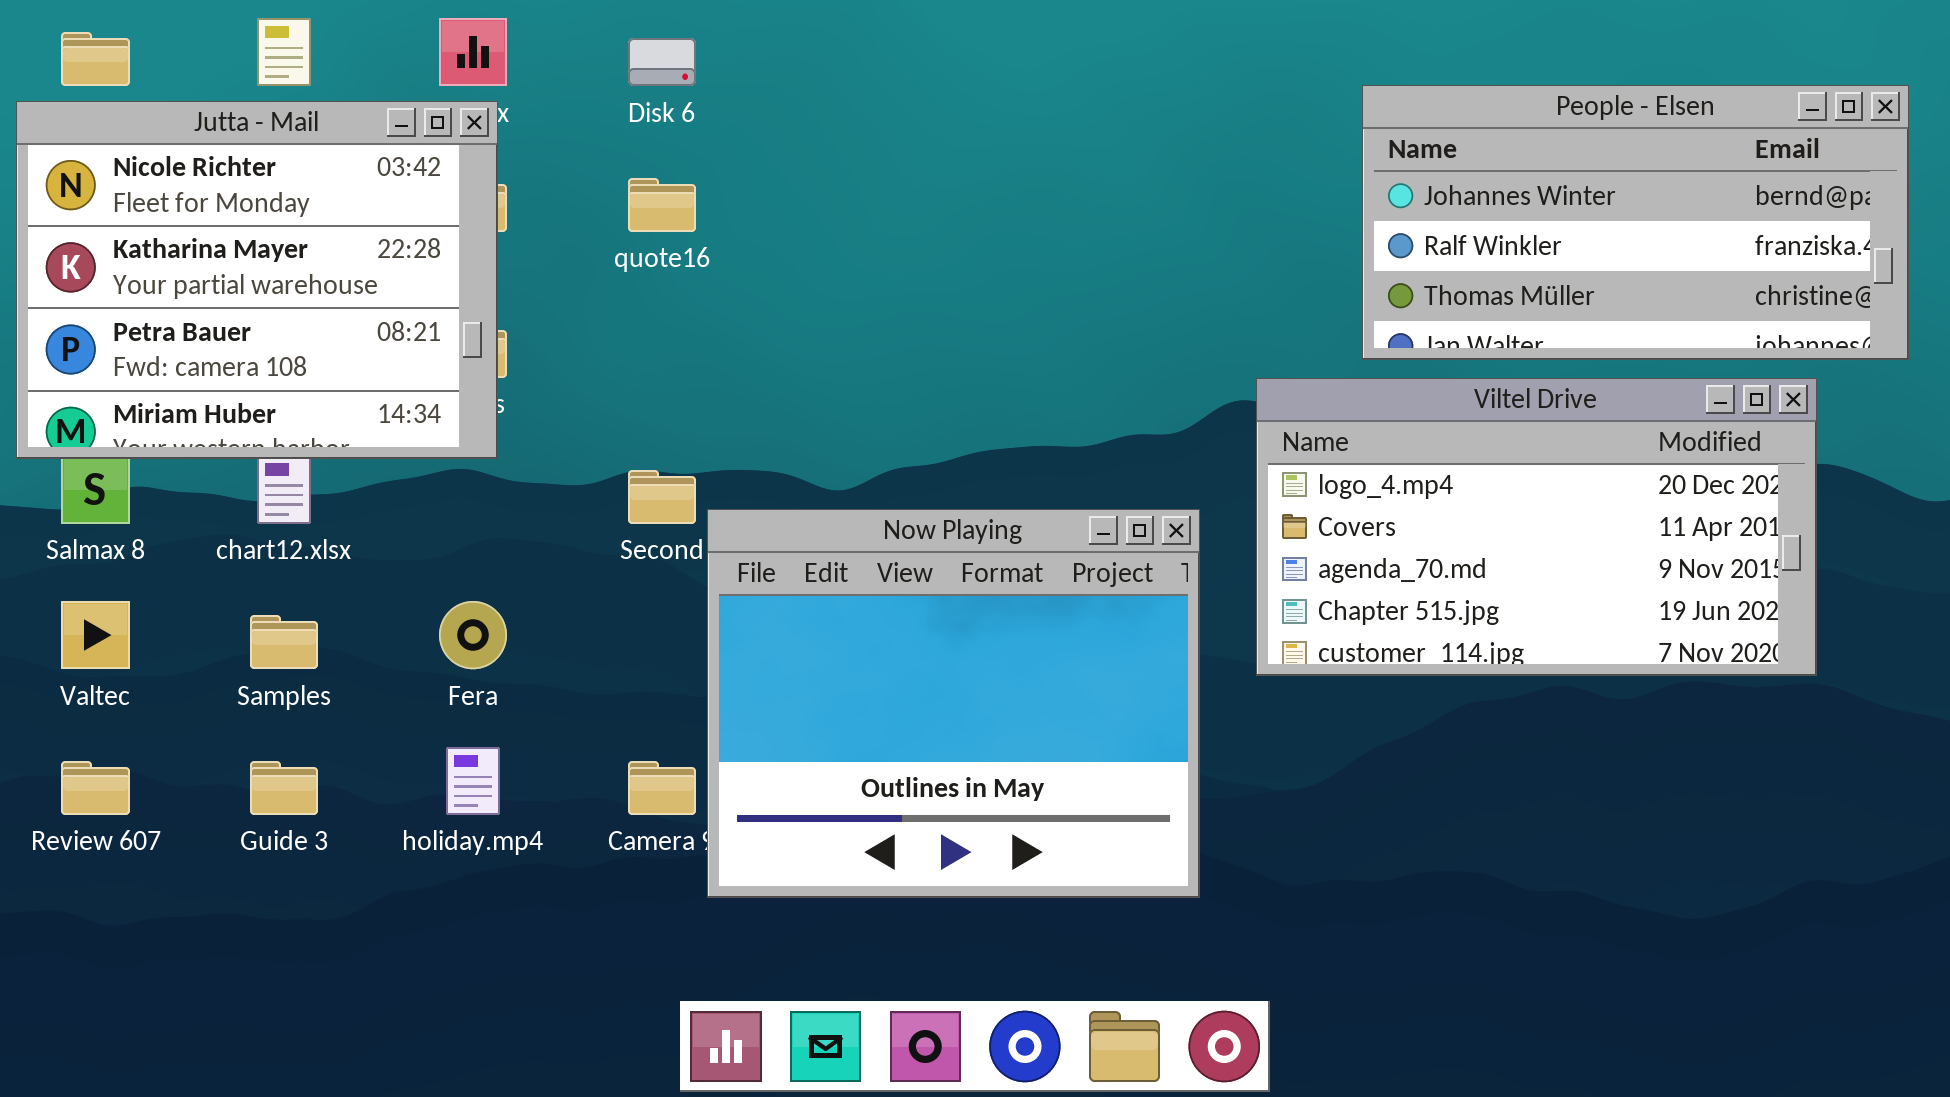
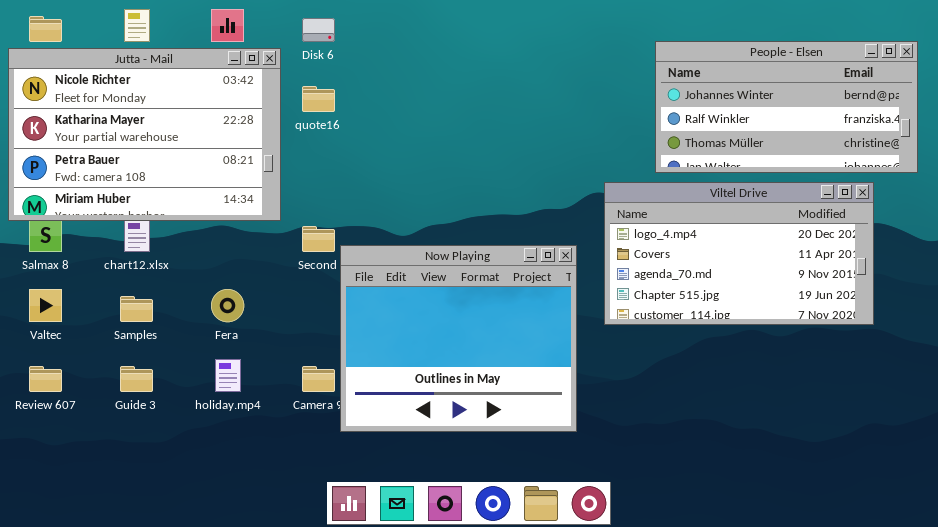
Jutta - Mail: [16,101,498,459] -> [8,48,281,221], resized

